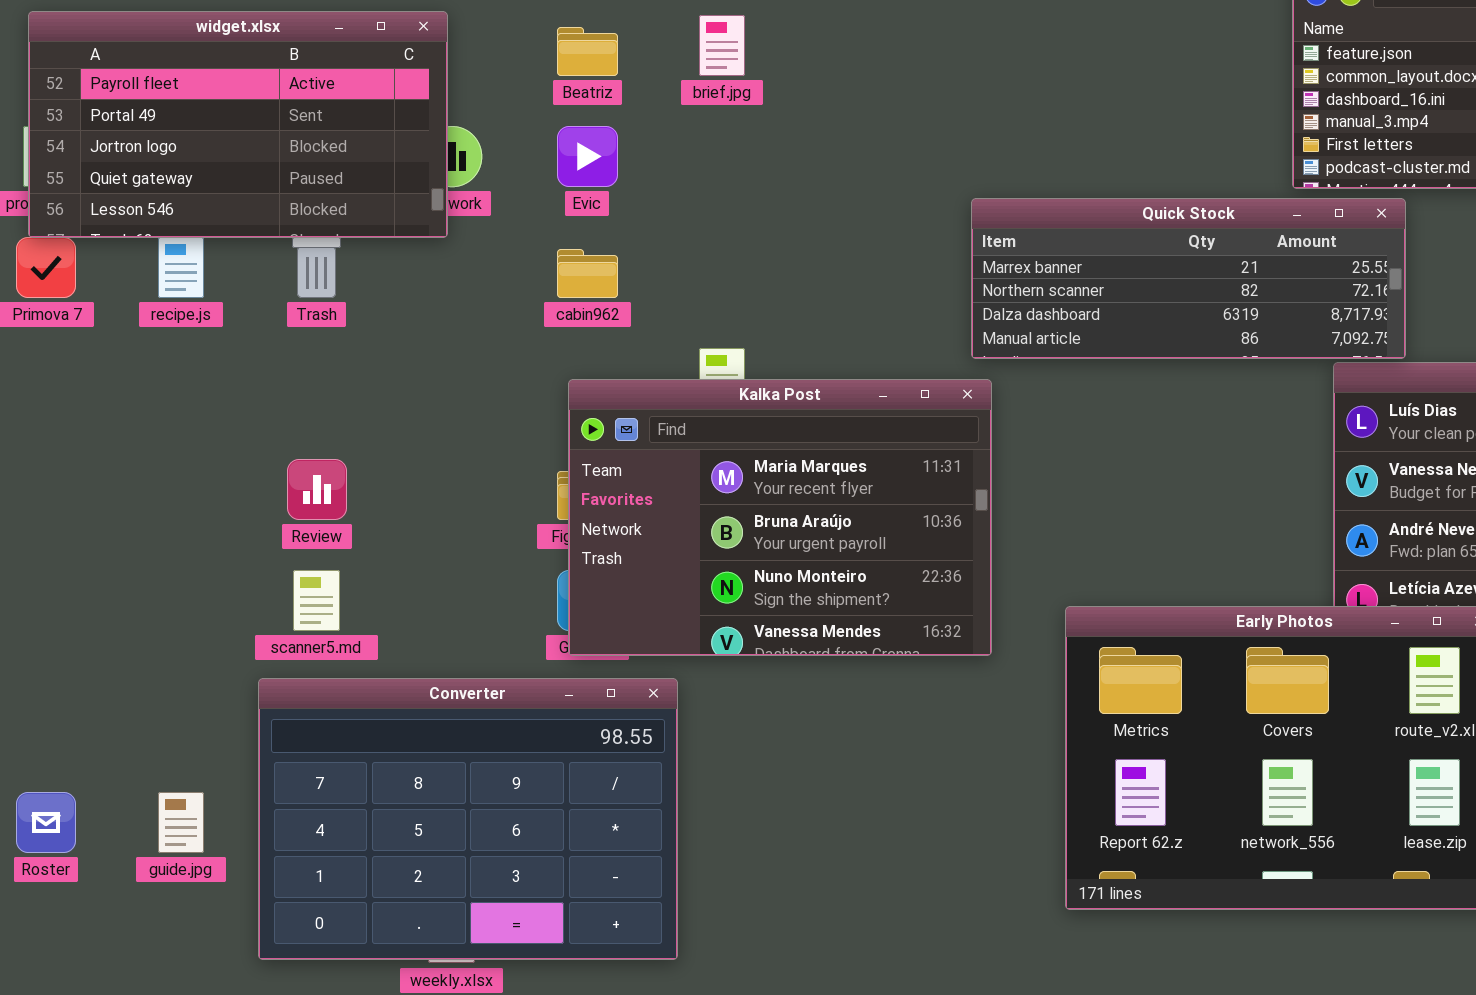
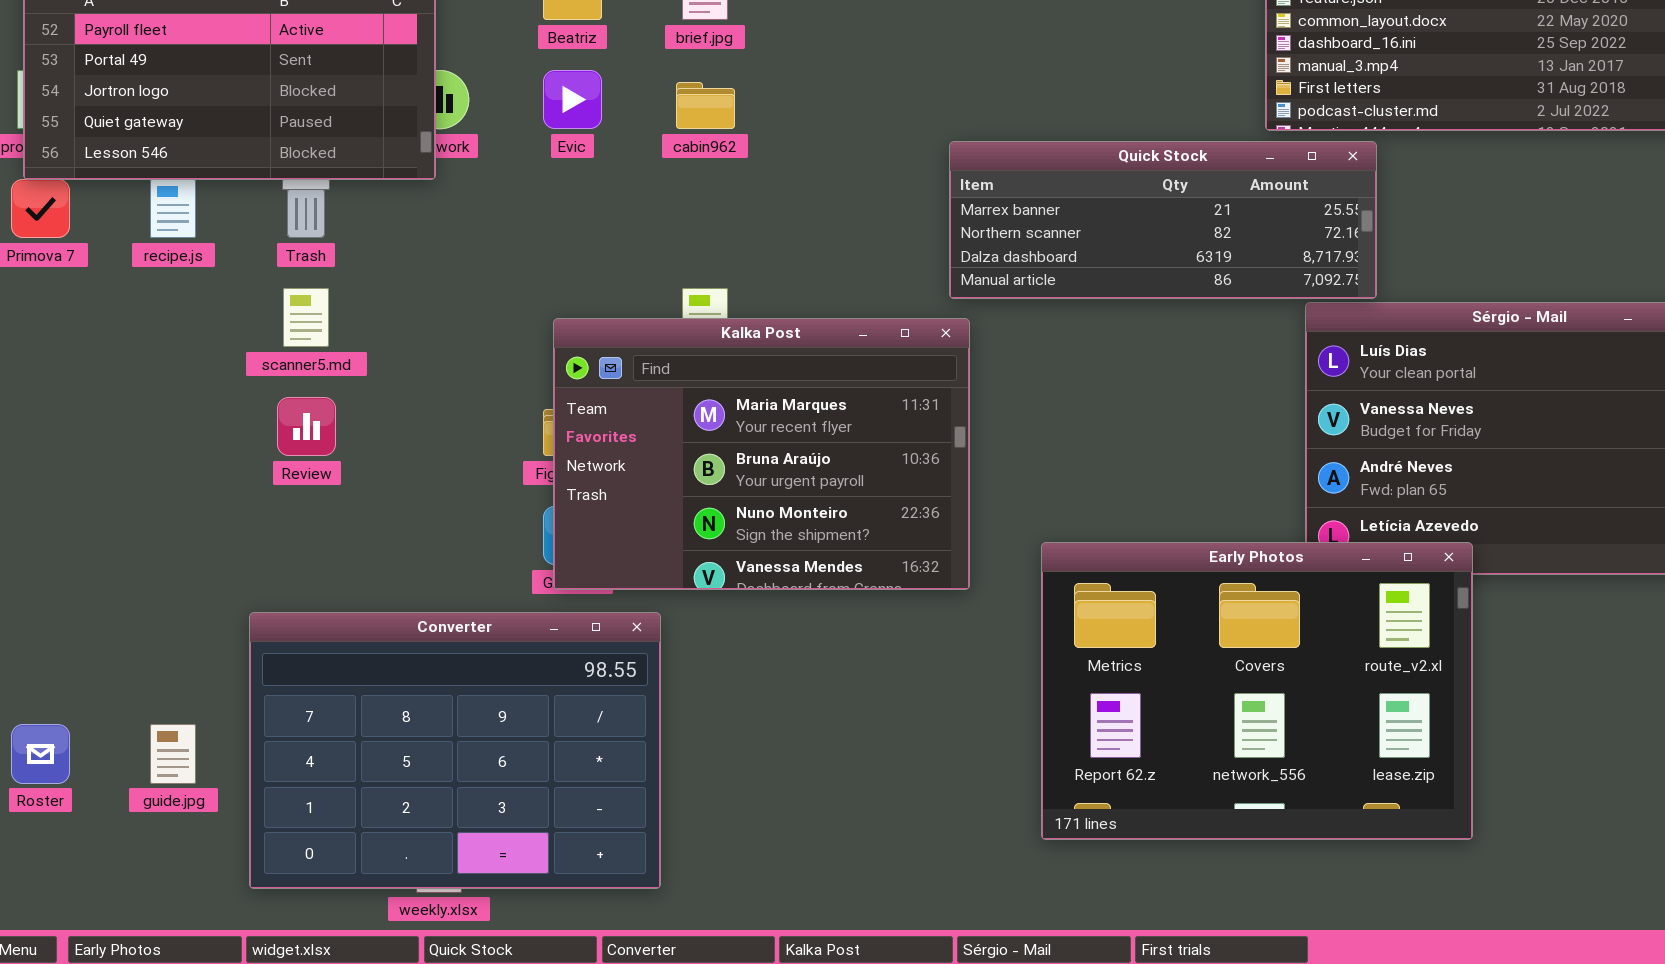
cabin962: [557,249,618,298] -> [676,82,735,129], moved
scanner5.md: [293,570,340,631] -> [283,288,329,347], moved

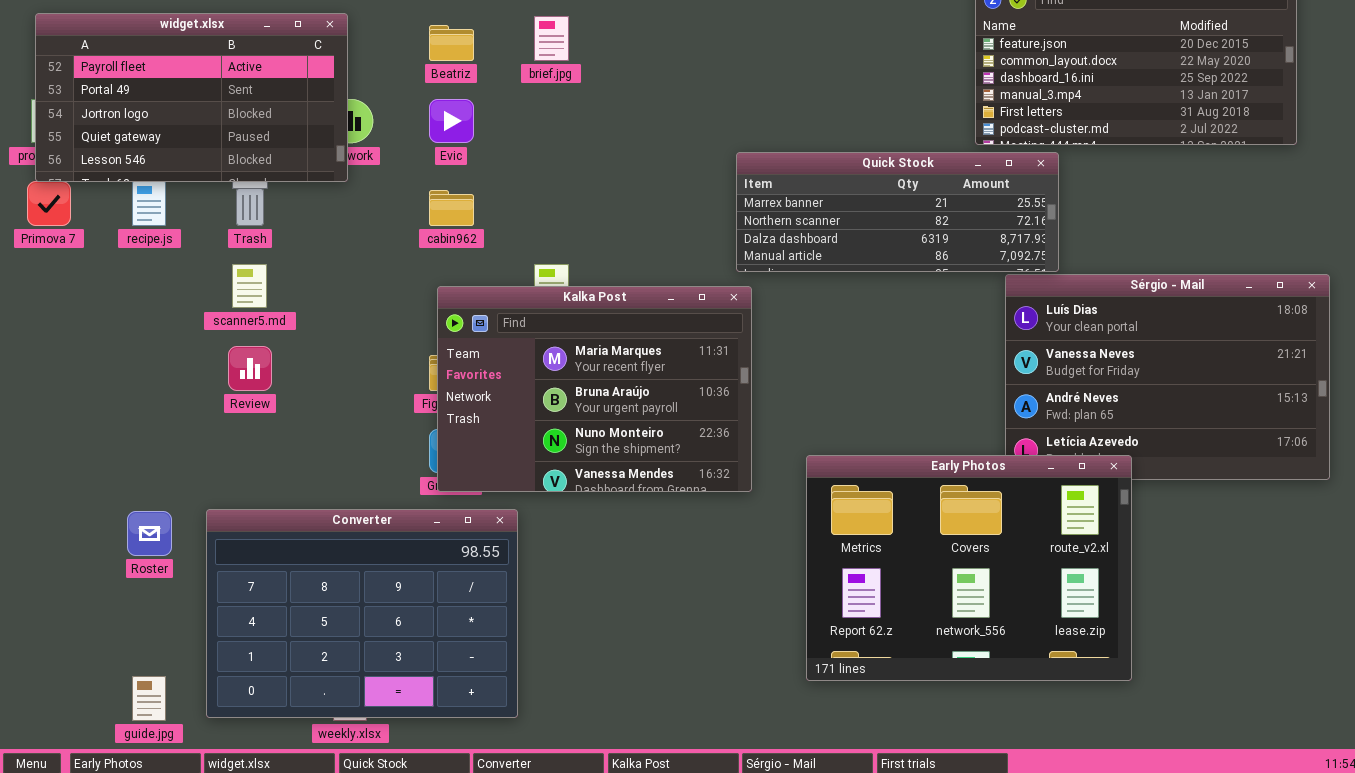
cabin962: [676,82,735,129] -> [429,190,474,226], moved
Roster: [11,724,70,784] -> [127,511,172,556], moved
guide.jpg: [150,724,196,784] -> [132,676,166,721], moved

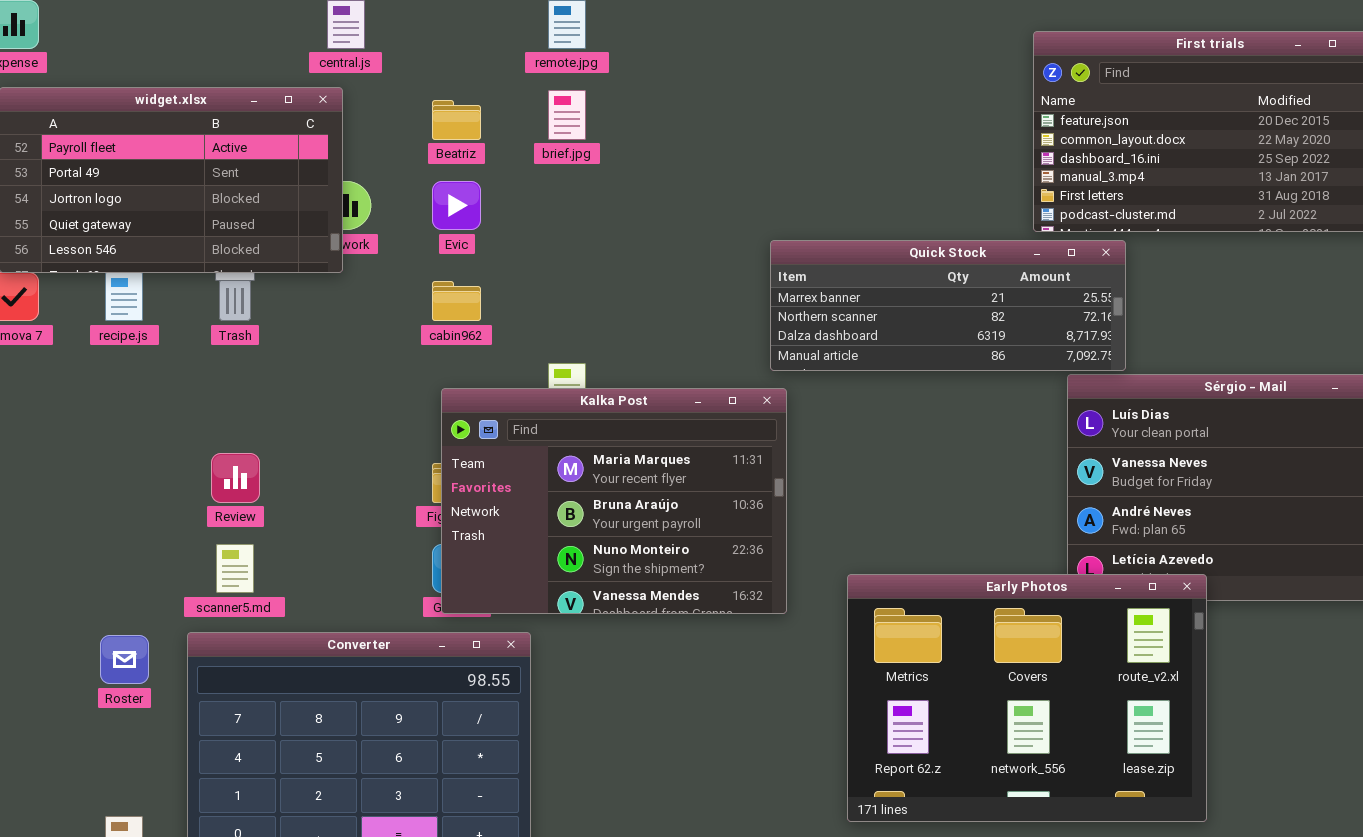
scanner5.md: [232,264,267,308] -> [216,544,254,593], moved

